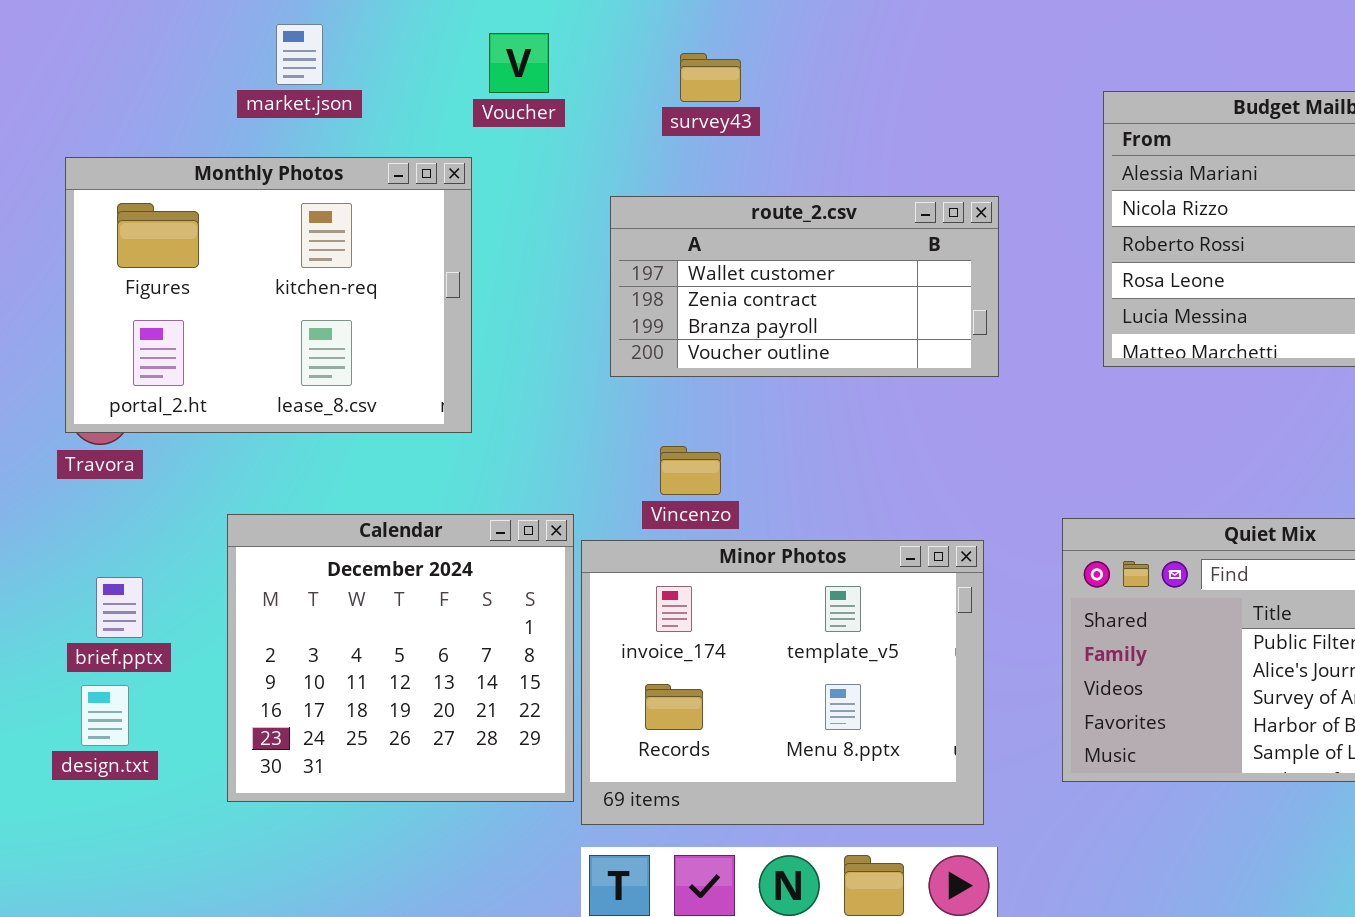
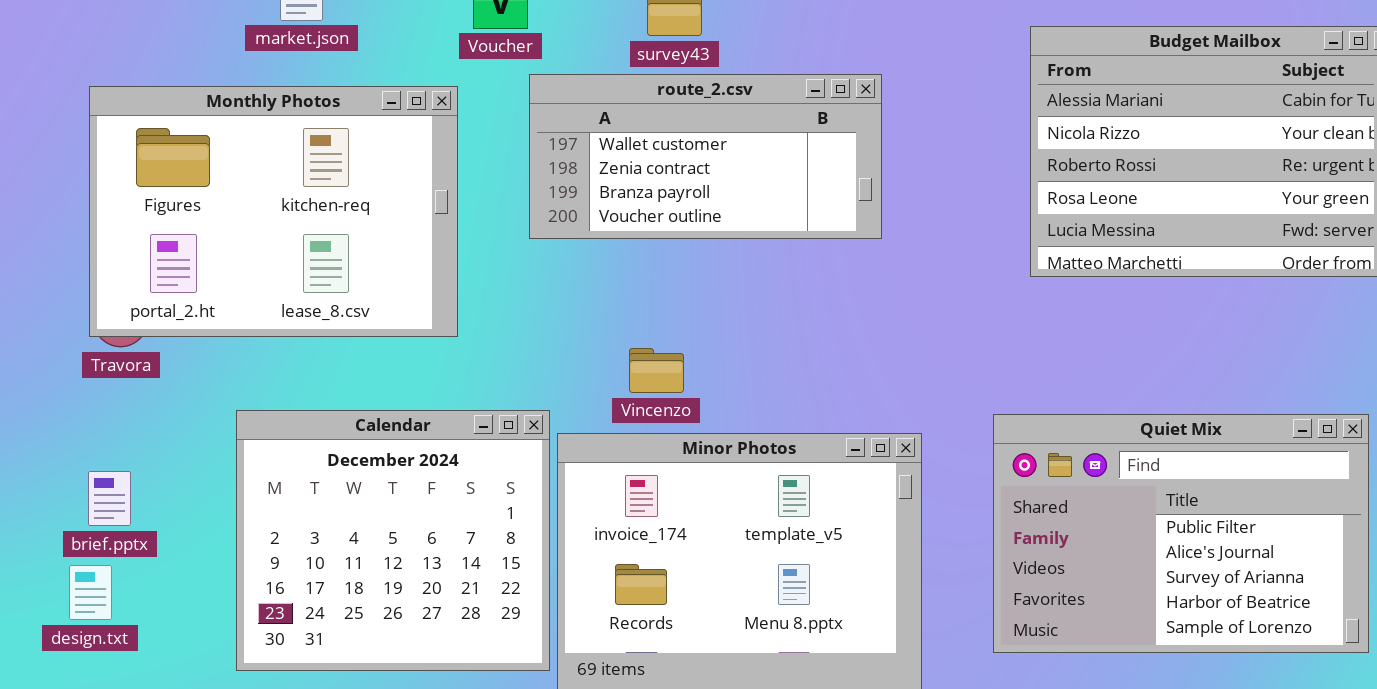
route_2.csv: [610,196,999,377] -> [529,74,882,239], moved
brief.pptx: [96,577,143,638] -> [88,471,131,526], moved
design.txt: [81,685,129,746] -> [69,565,112,620], moved

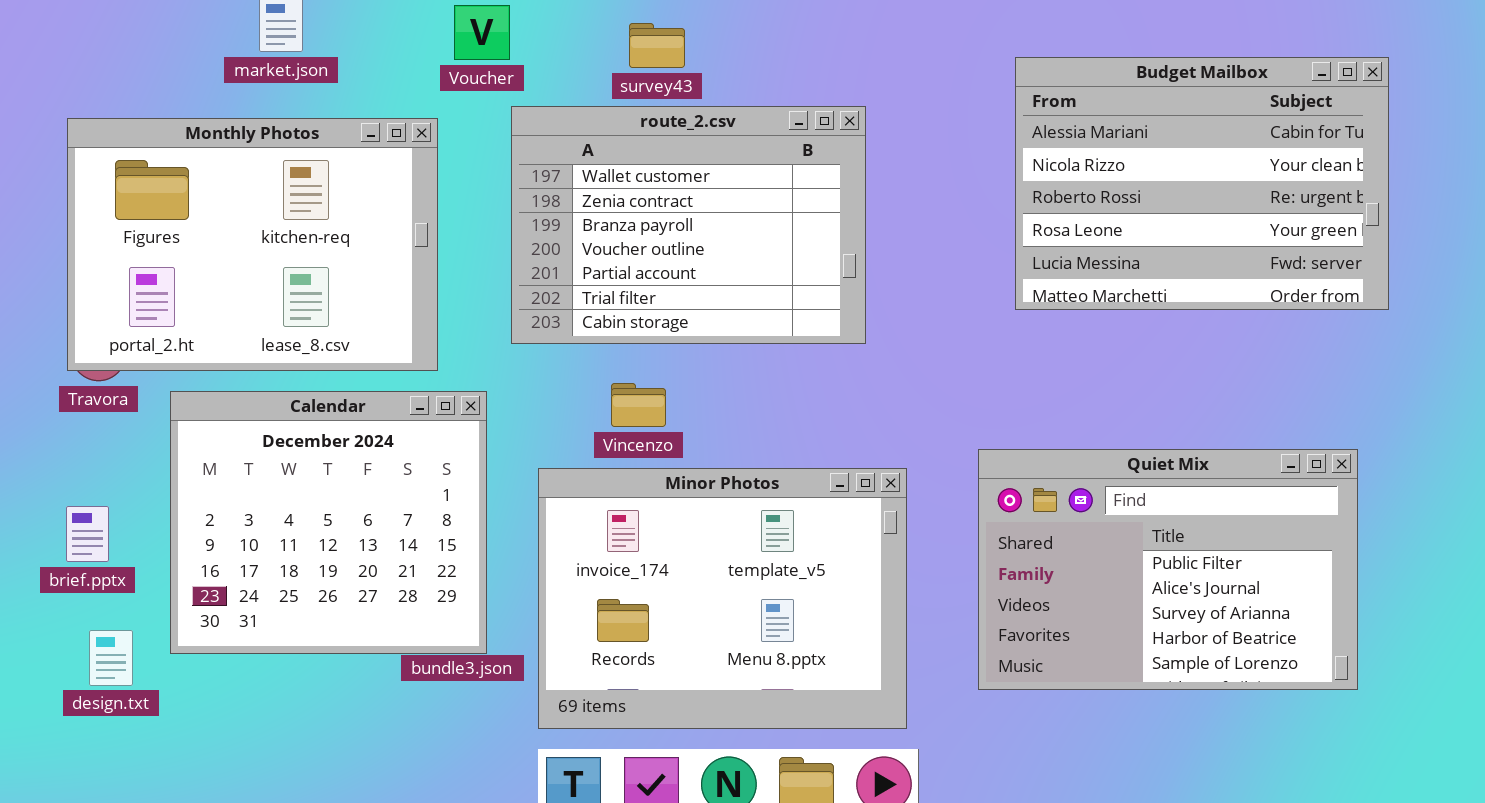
route_2.csv: [529,74,882,239] -> [511,106,866,344], resized
Calendar: [236,410,550,671] -> [170,391,487,654], moved
design.txt: [69,565,112,620] -> [89,630,133,686], moved

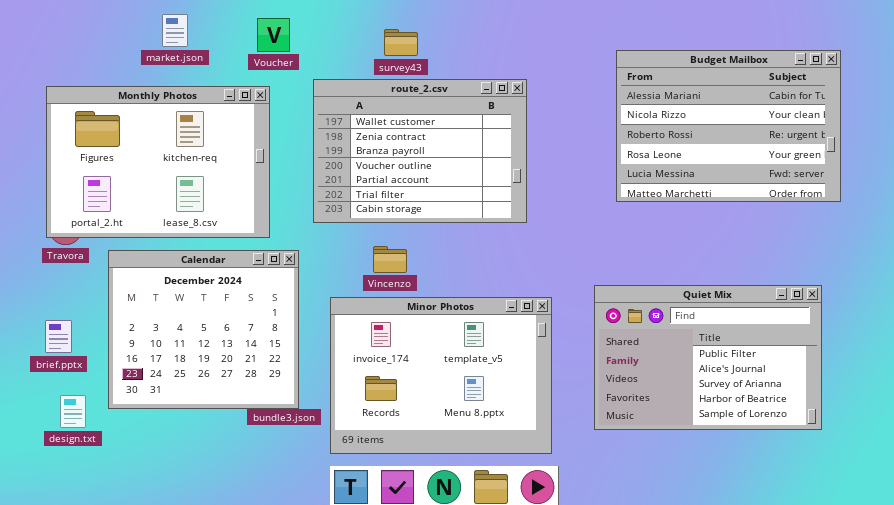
Voucher: [454,5,510,60] -> [257,18,290,52], moved

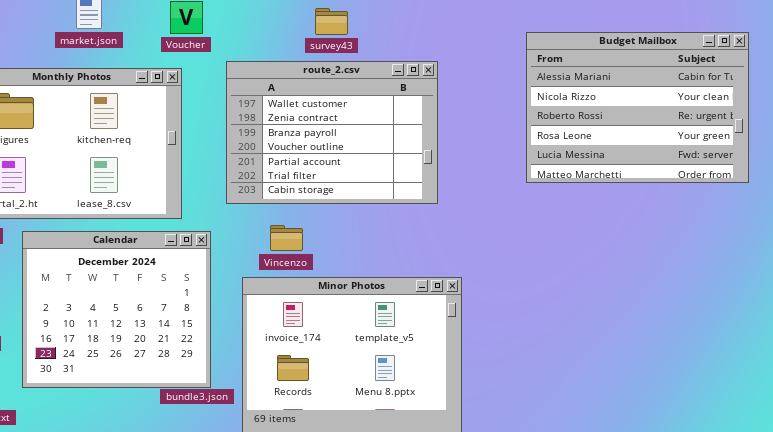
survey43: [384,29,418,56] -> [315,8,348,35], moved
Vincenzo: [373,246,407,273] -> [270,225,303,251], moved
Quiet Mix: [594,285,822,430] -> none, closed

